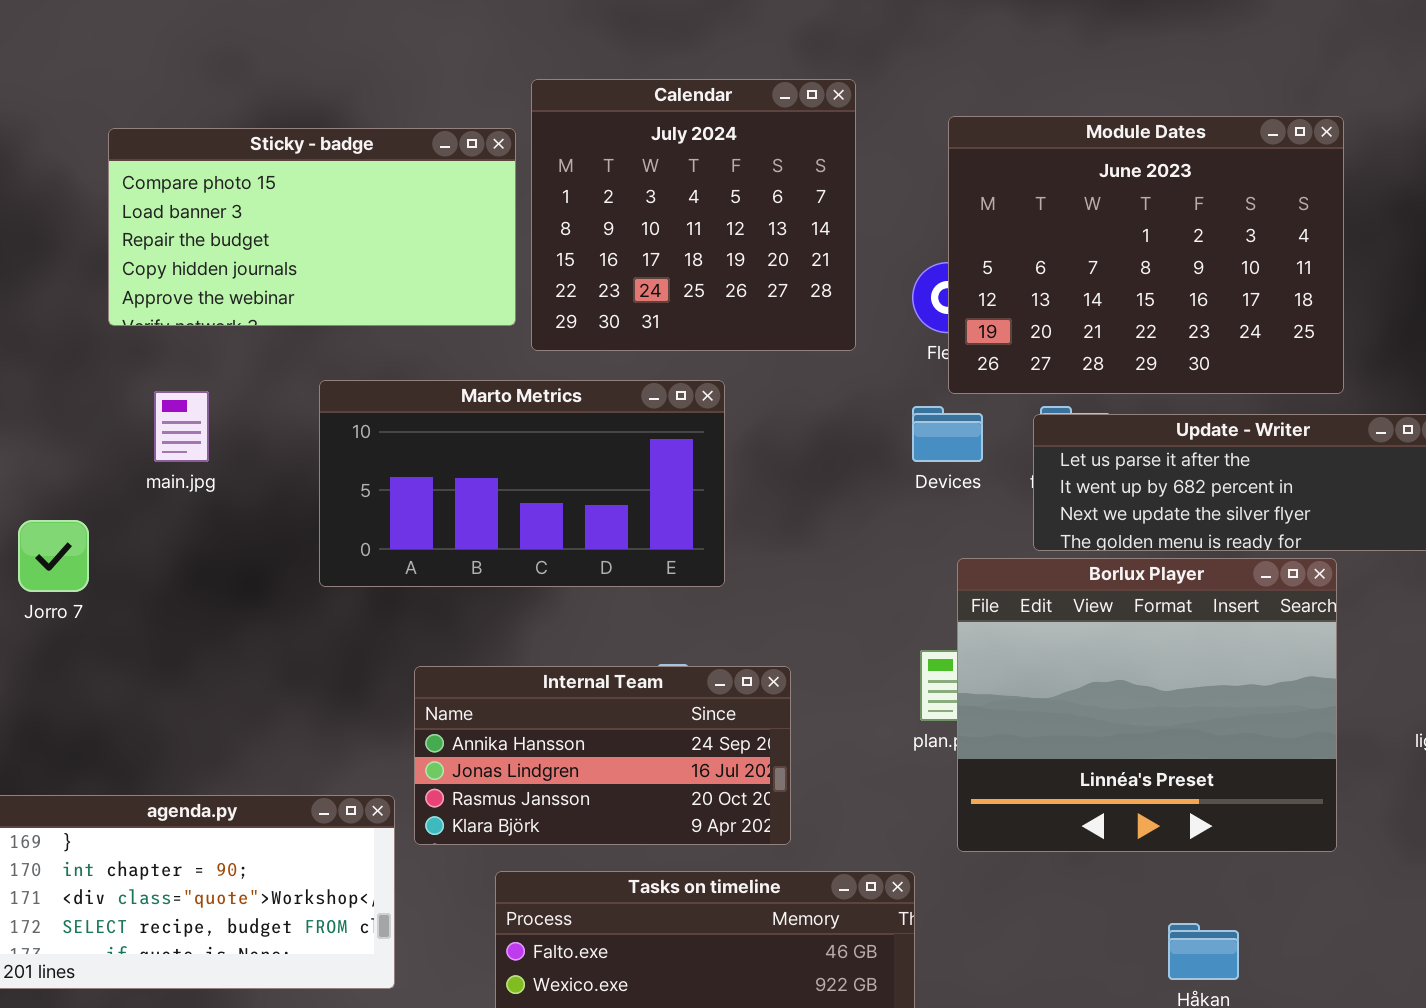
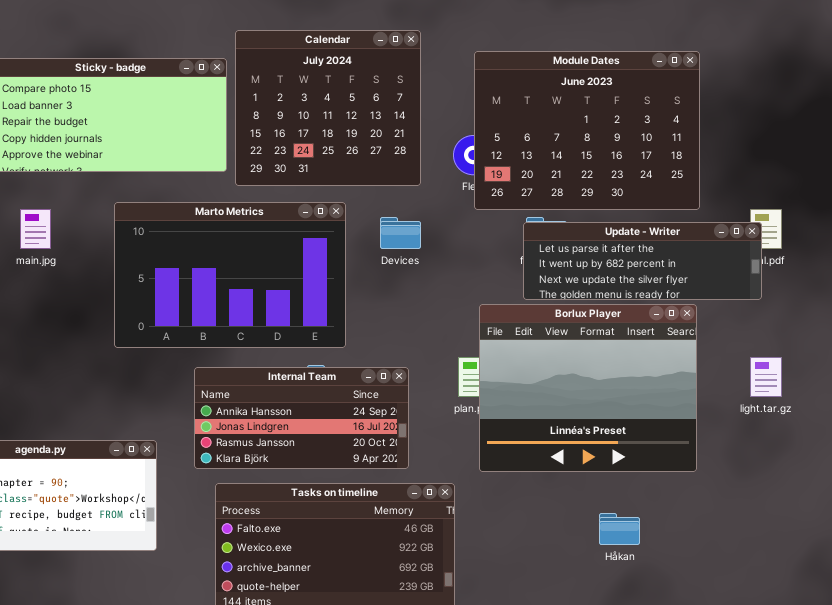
Marto Metrics: [319,380,725,587] -> [114,202,346,348], resized
Devices: [912,406,983,462] -> [380,217,421,249], moved
Internal Team: [414,666,791,845] -> [194,367,409,469], moved

